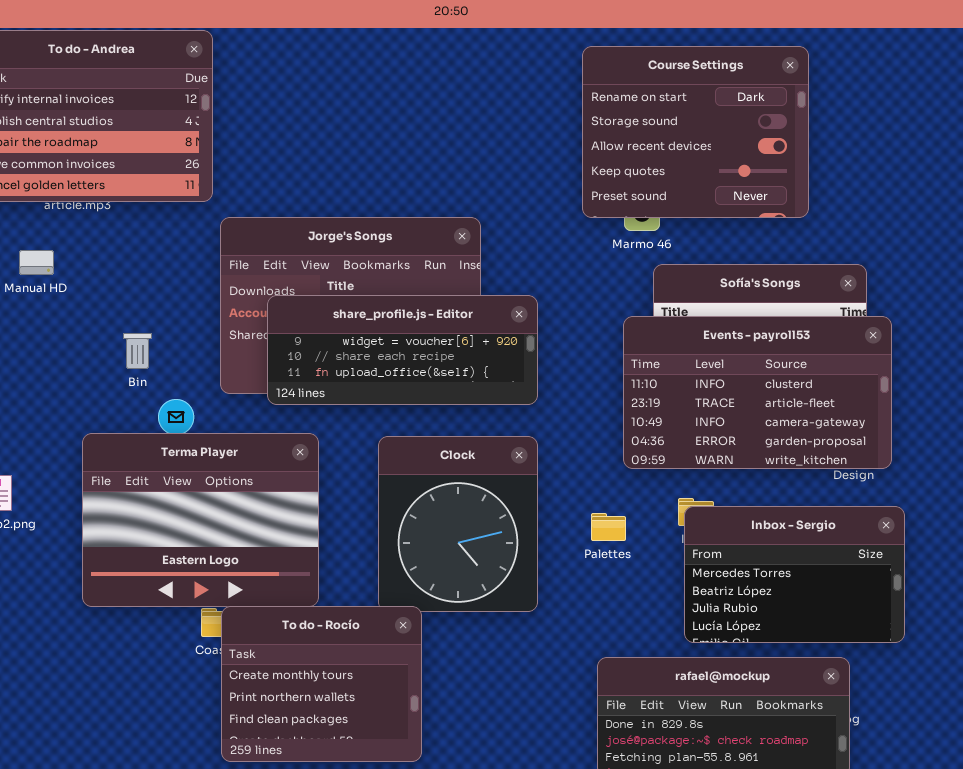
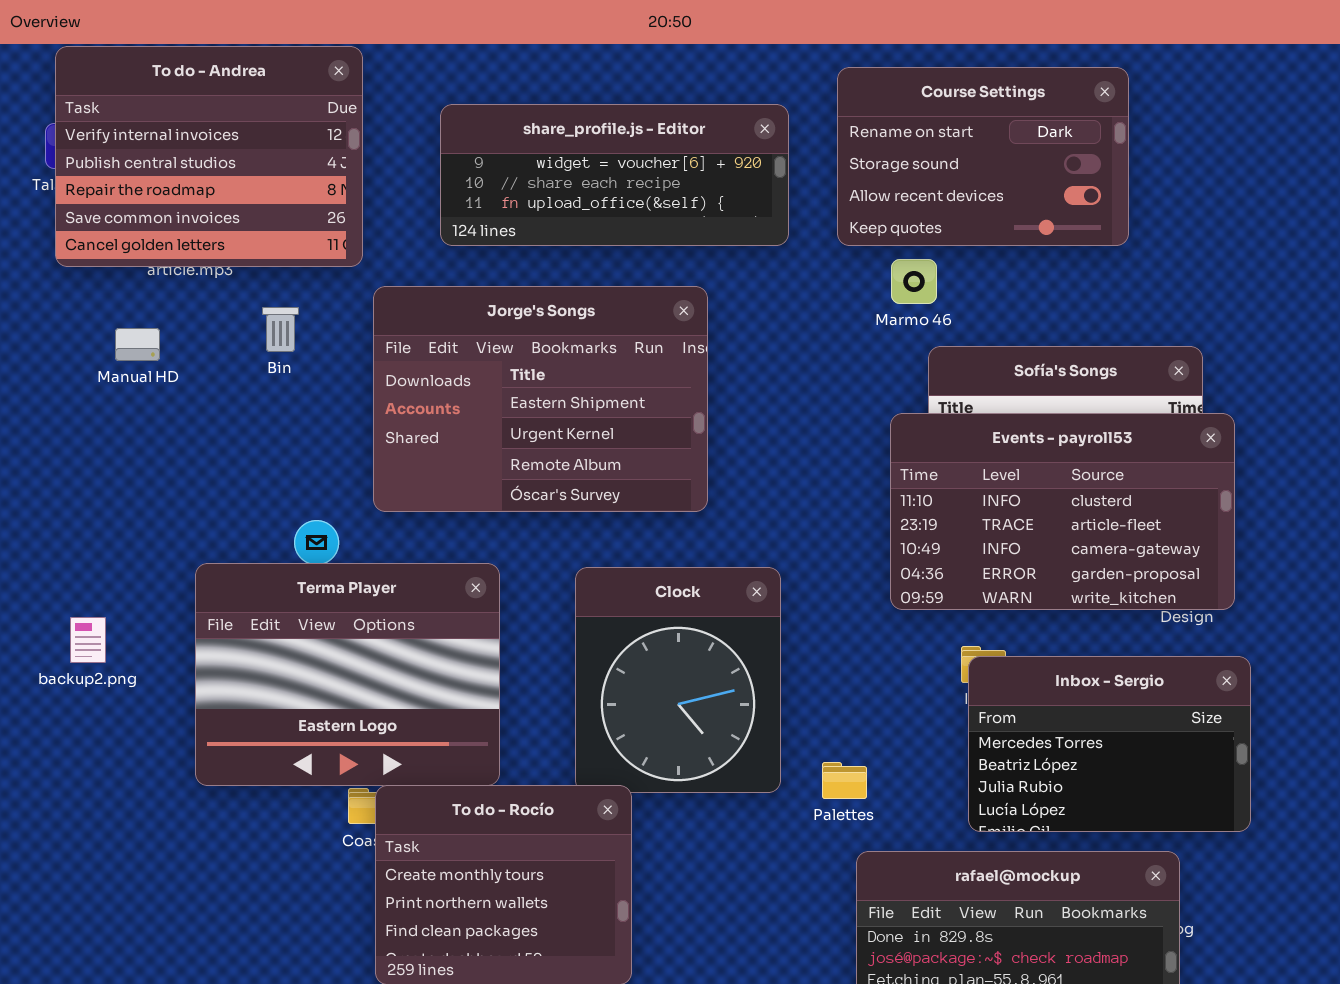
Course Settings: [582,46,809,218] -> [837,67,1129,246], resized
share_profile.js - Editor: [267,295,538,405] -> [440,104,789,246], moved
Bin: [123,333,152,369] -> [262,307,299,352], moved
Palettes: [591,513,626,541] -> [822,762,867,799], moved

